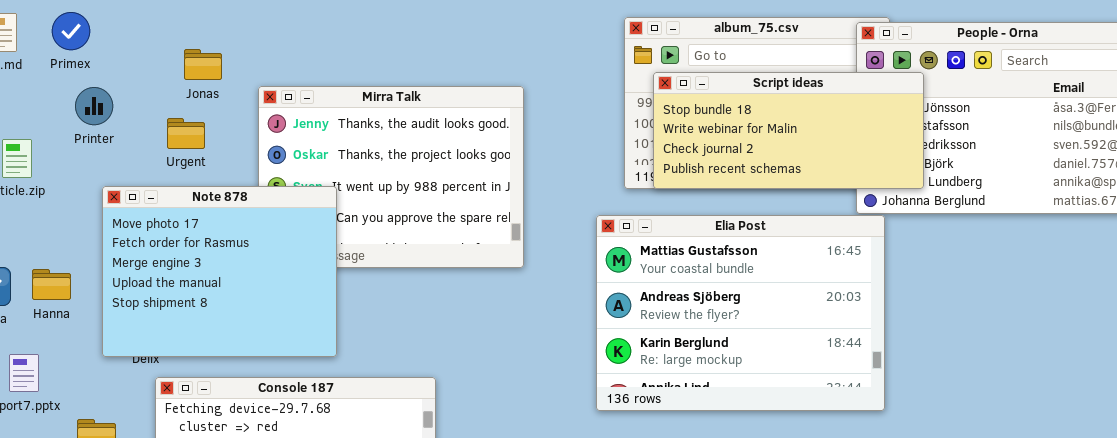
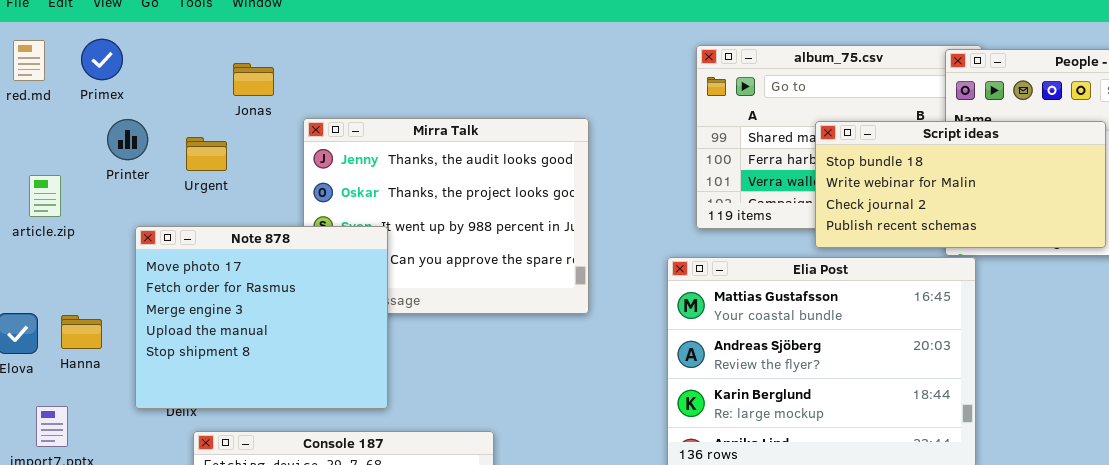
Jonas: [184,49,222,80] -> [233,63,274,96], moved
Script ideas: [653,72,924,189] -> [815,121,1106,248], moved
Urgent: [167,118,205,149] -> [186,137,227,171], moved

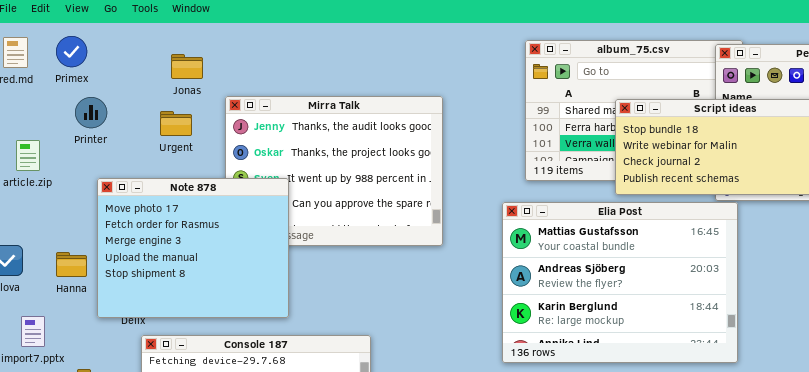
Urgent: [186,137,227,171] -> [160,111,192,136], moved
Hanna: [61,315,102,349] -> [56,252,87,277], moved

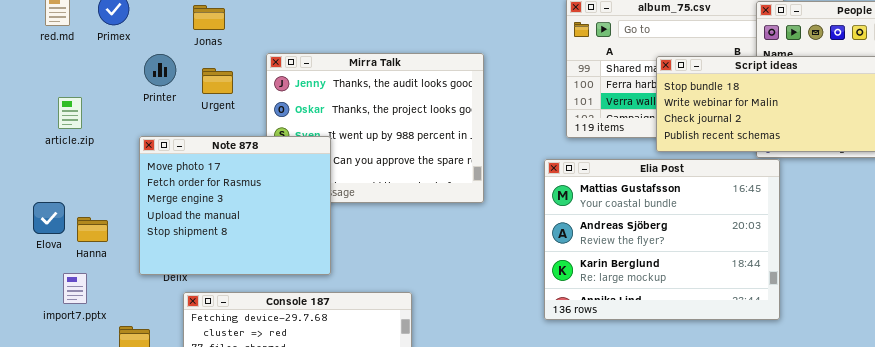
Jonas: [171,54,203,79] -> [193,5,225,30], moved
Printer: [75,97,107,128] -> [144,54,176,86], moved
Hanna: [56,252,87,277] -> [77,217,108,242], moved

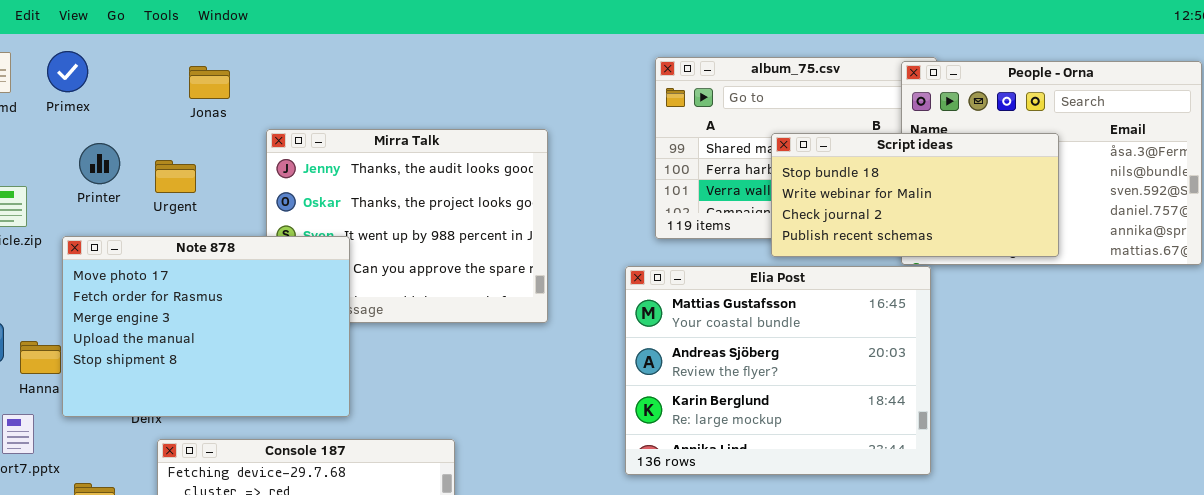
Jonas: [193,5,225,30] -> [189,66,230,99], moved
Printer: [144,54,176,86] -> [79,143,120,184], moved
Urgent: [202,68,233,94] -> [155,160,196,193], moved
Note 878: [139,136,331,275] -> [62,236,350,417], resized

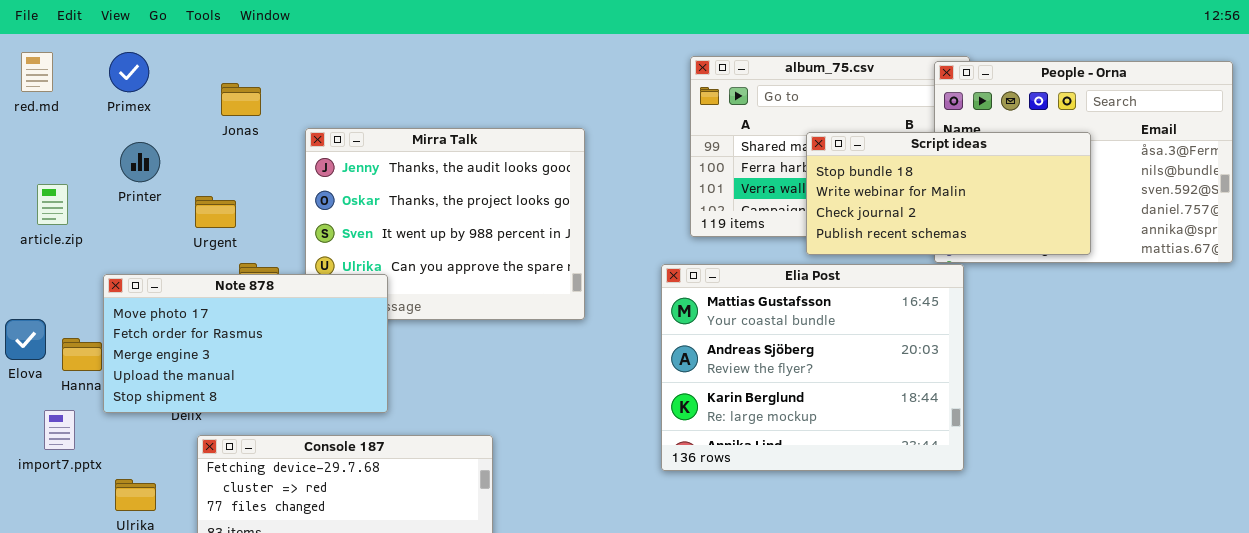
Primex: [47,51,88,92] -> [109,52,149,92], moved
Jonas: [189,66,230,99] -> [221,83,261,116], moved
Urgent: [155,160,196,193] -> [195,196,236,228], moved
Note 878: [62,236,350,417] -> [103,274,388,413], resized

